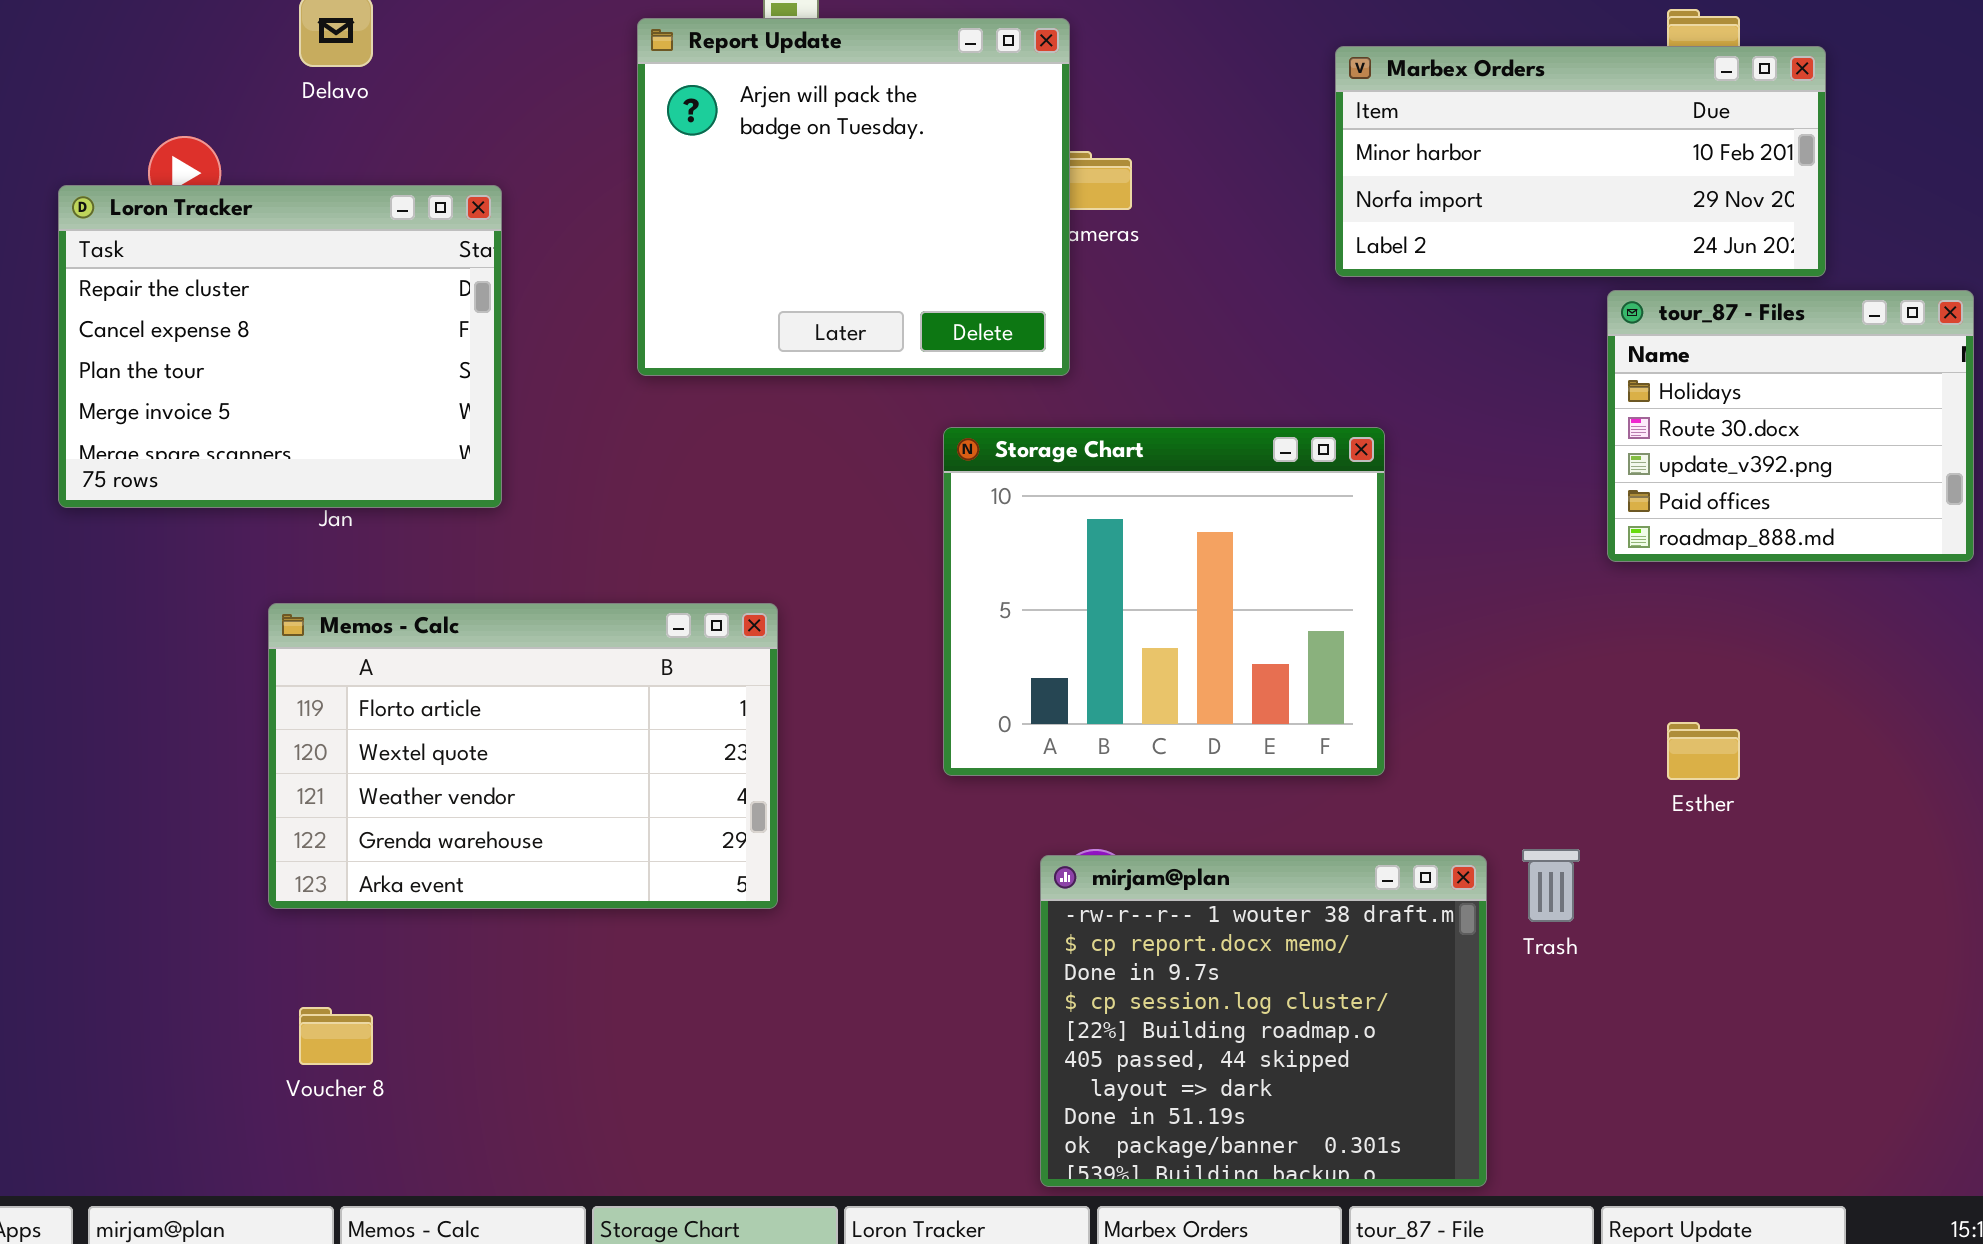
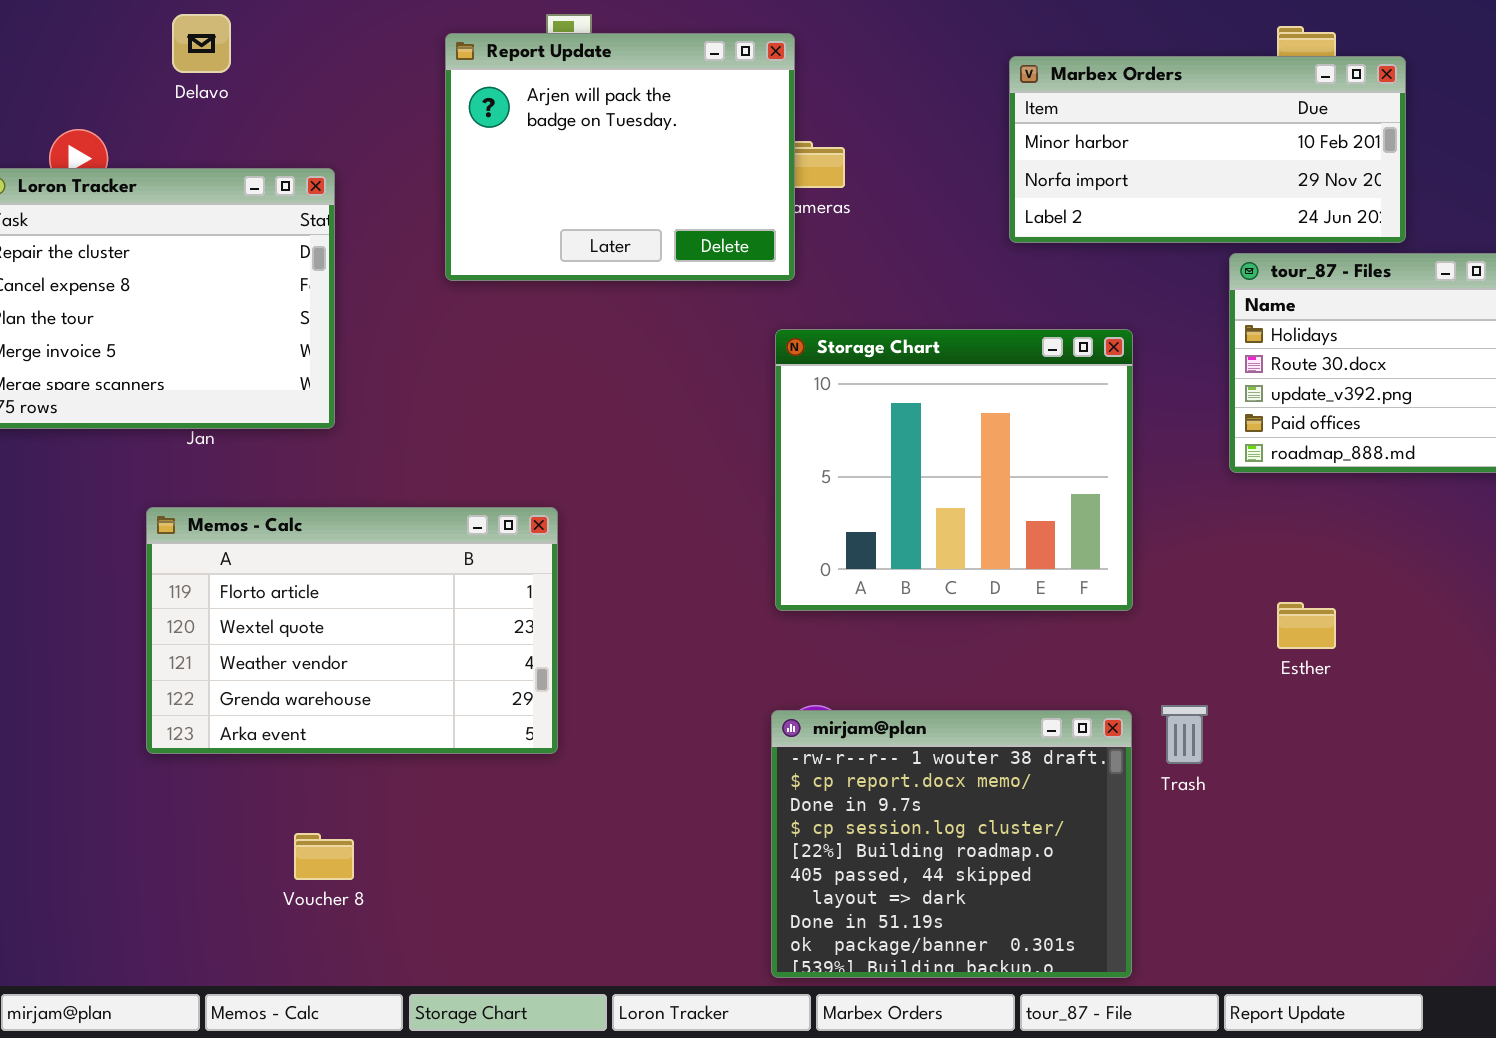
Report Update: [637,18,1070,376] -> [445,33,795,281], resized
Storage Chart: [943,427,1385,776] -> [775,329,1133,611], moved
Voucher 8: [299,1007,373,1065] -> [294,833,354,880], moved

